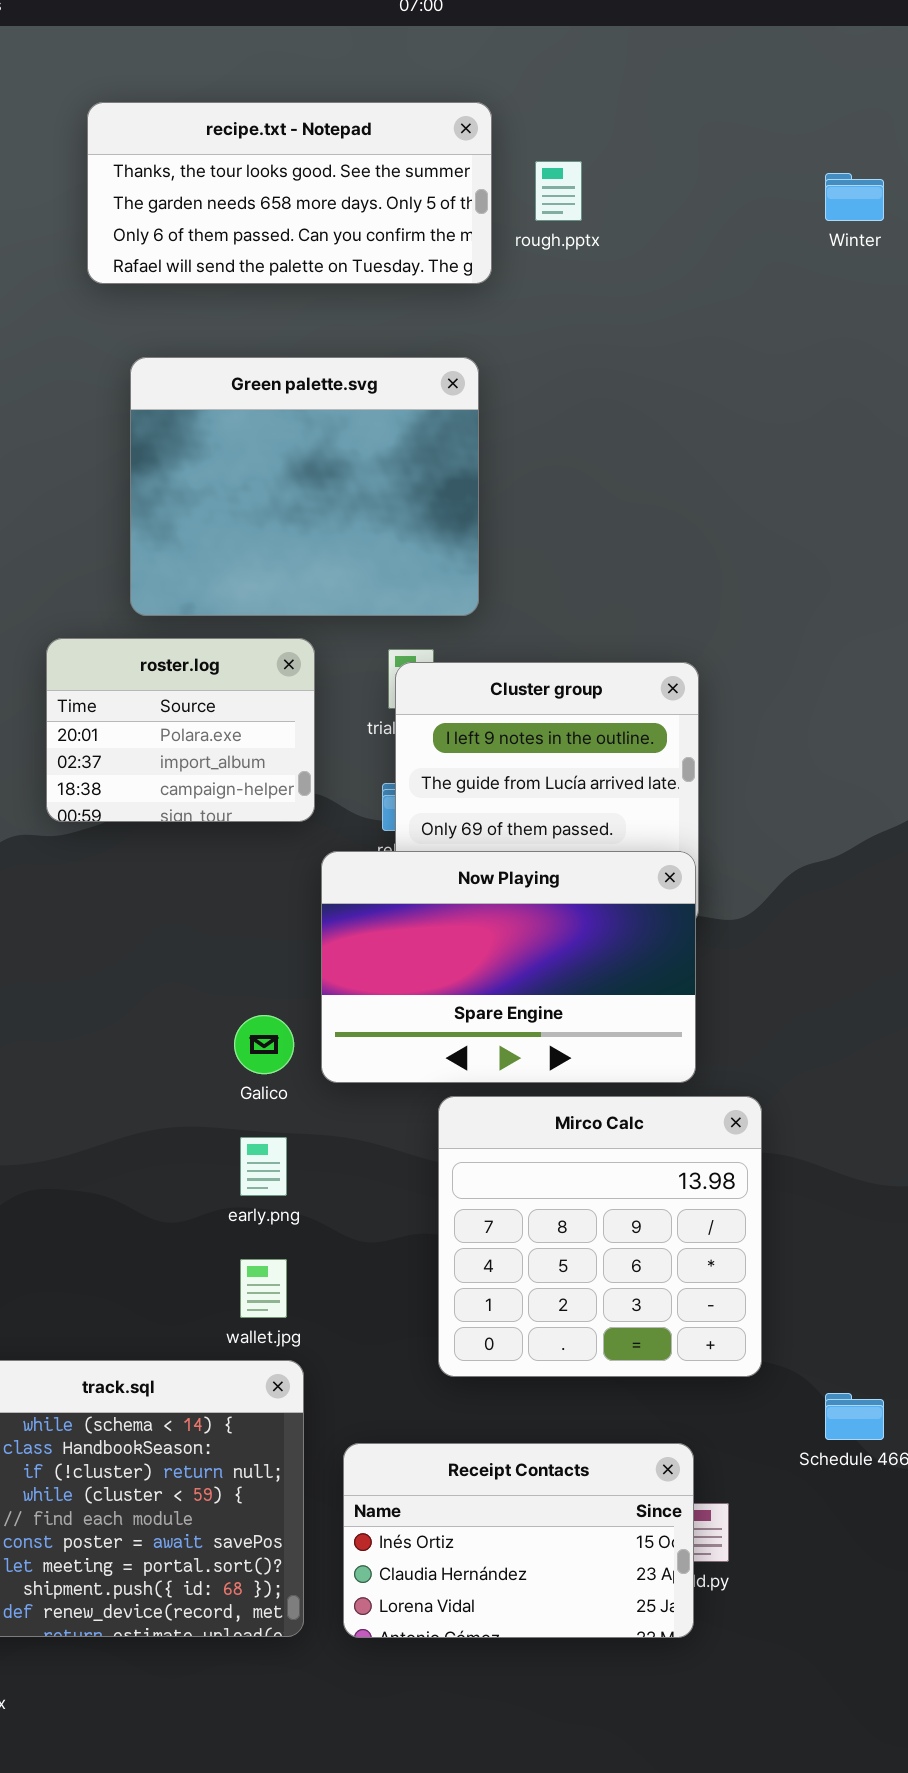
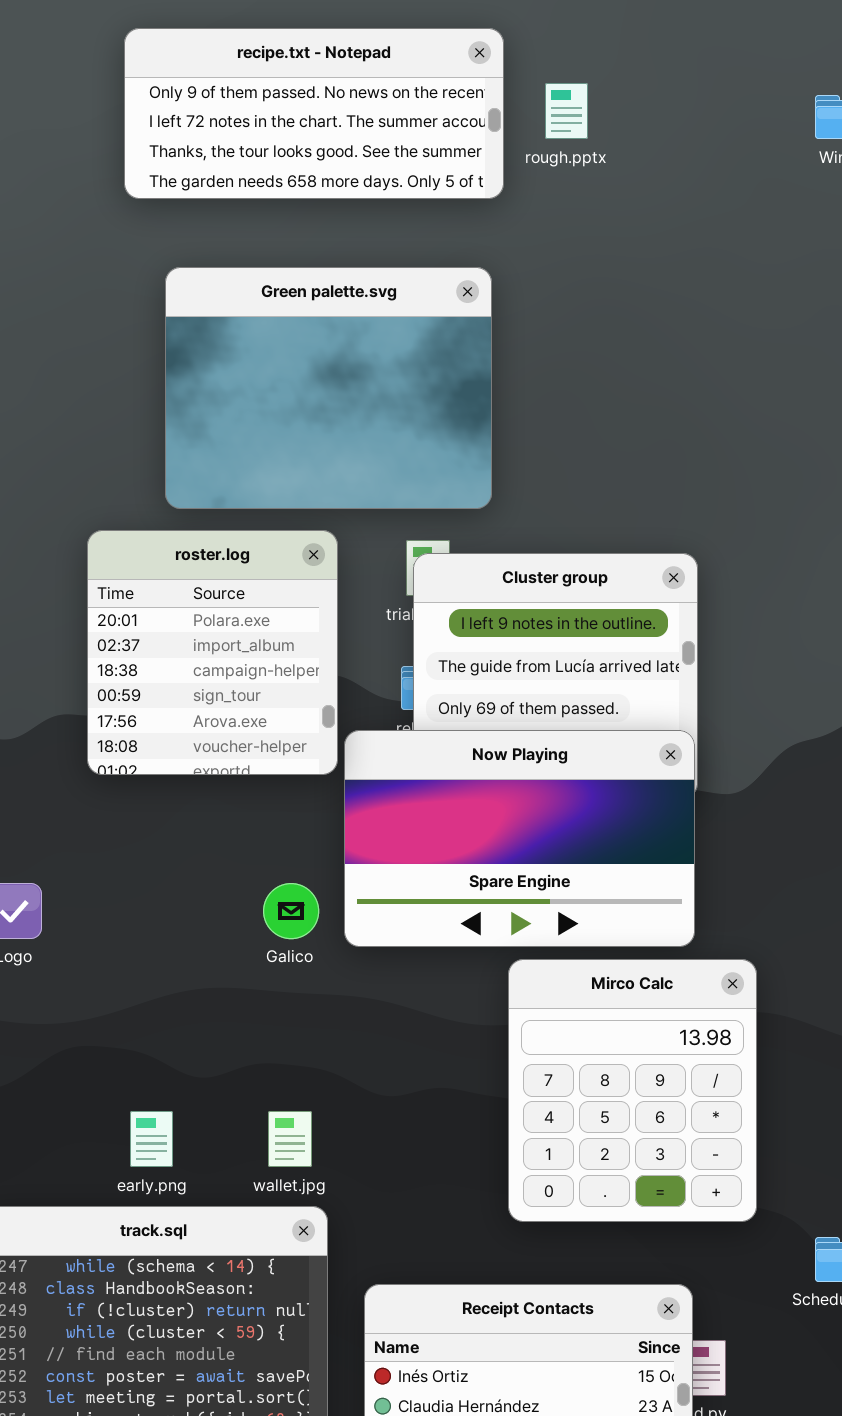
recipe.txt - Notepad: [87,102,492,284] -> [124,28,504,199], scrolled up 2 rows
roster.log: [46,638,315,822] -> [87,530,338,775], resized
Mirco Calc: [438,1096,762,1377] -> [508,959,757,1222], resized
early.png: [240,1137,287,1196] -> [130,1111,173,1167], moved

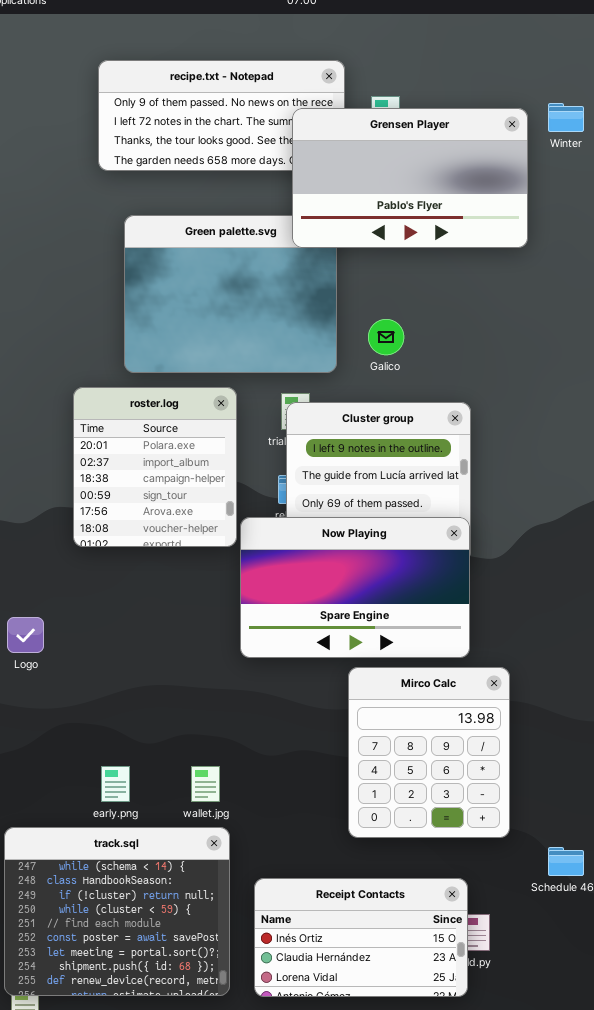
Grensen Player: none -> [292,108,528,248], opened
Galico: [263,883,319,939] -> [368,319,404,355], moved

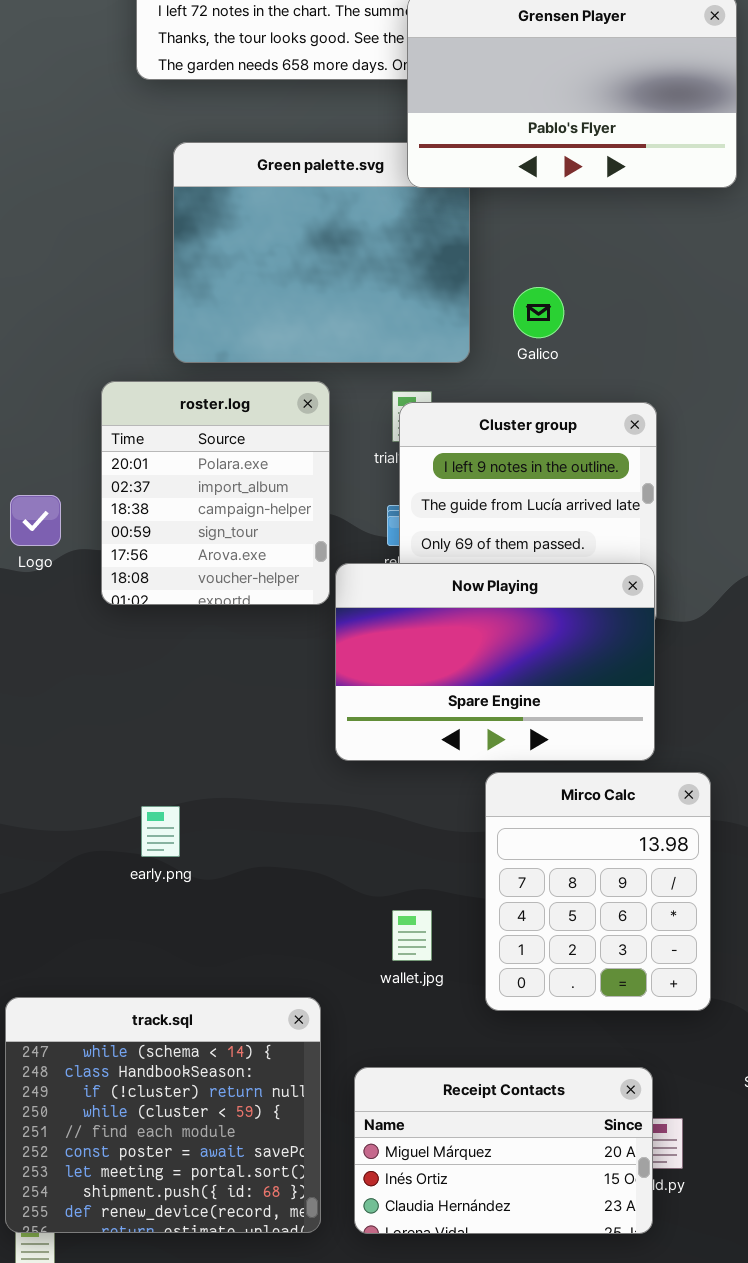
Logo: [7,617,44,653] -> [10,495,61,546], moved
early.png: [101,766,130,802] -> [141,806,180,857], moved
wallet.jpg: [191,766,220,802] -> [392,910,432,961], moved
Receipt Contacts: [254,878,468,997] -> [354,1067,653,1234], scrolled up 1 row

